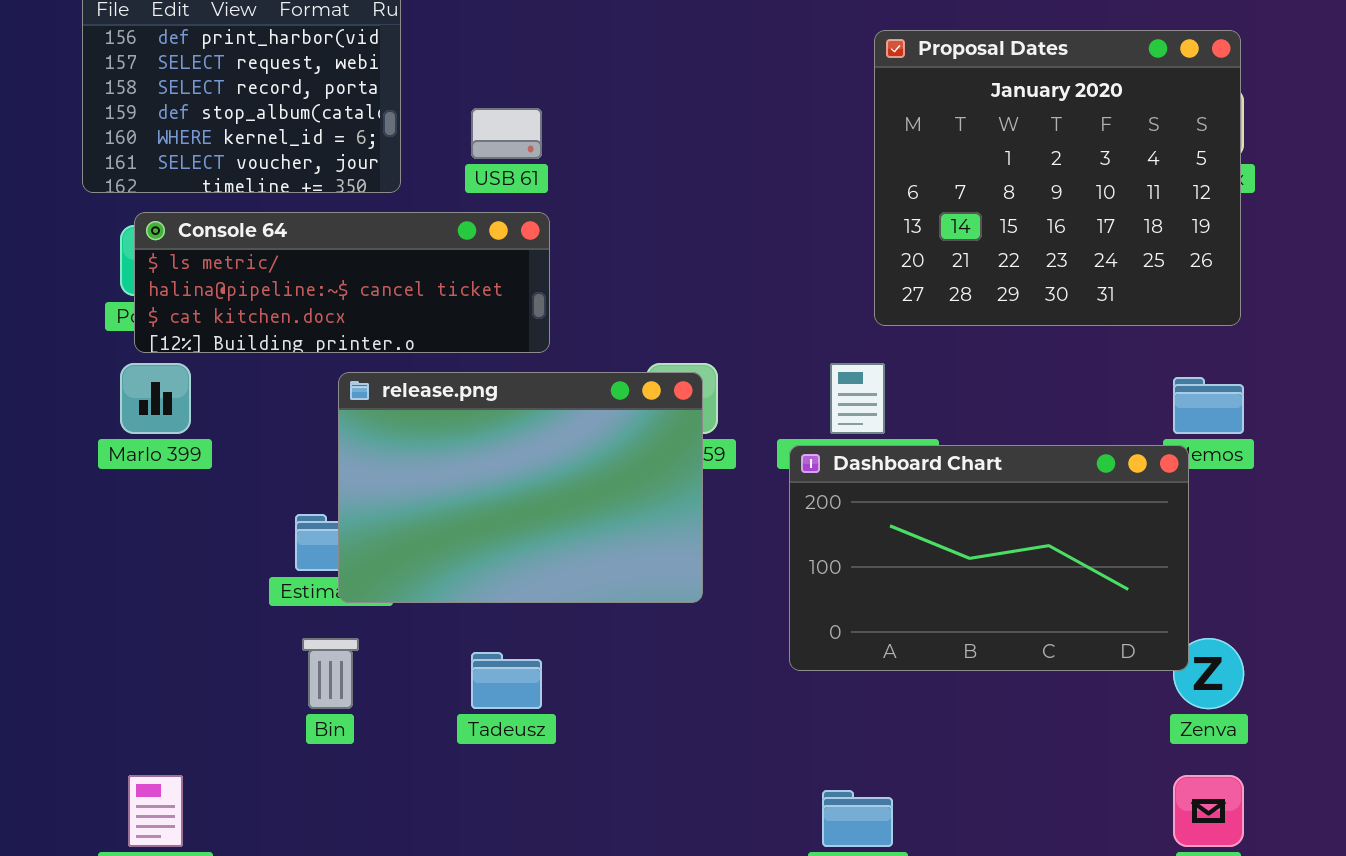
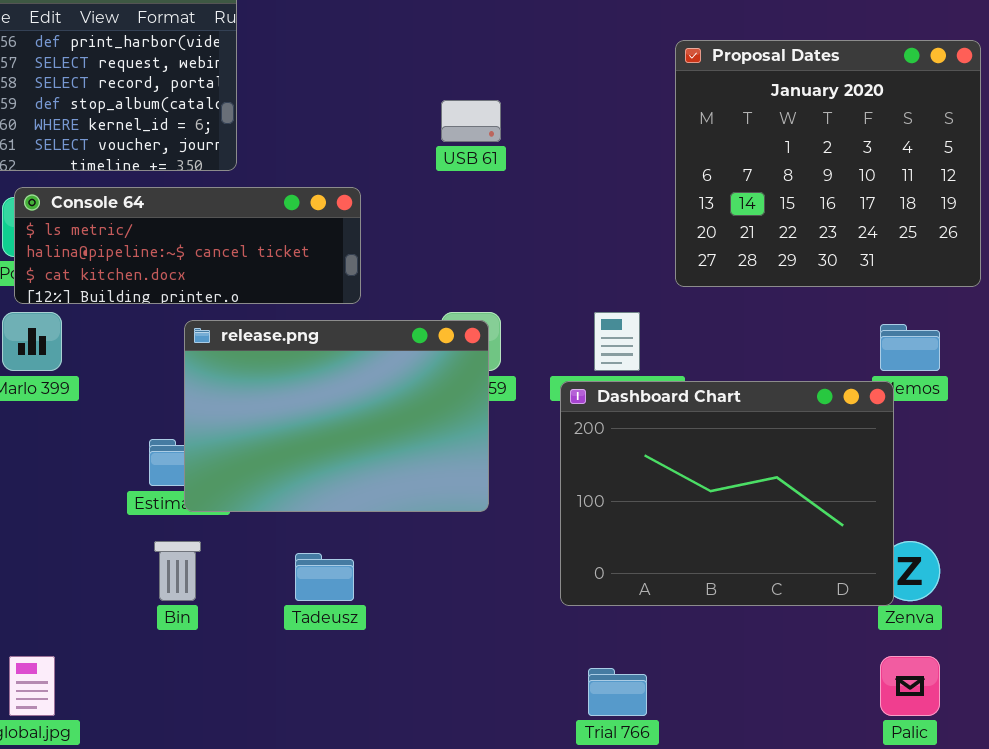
Proposal Dates: [874,30,1241,326] -> [675,40,981,287], moved
USB 61: [471,108,542,159] -> [441,100,501,142], moved
Dashboard Chart: [789,445,1189,671] -> [560,381,894,606], resized

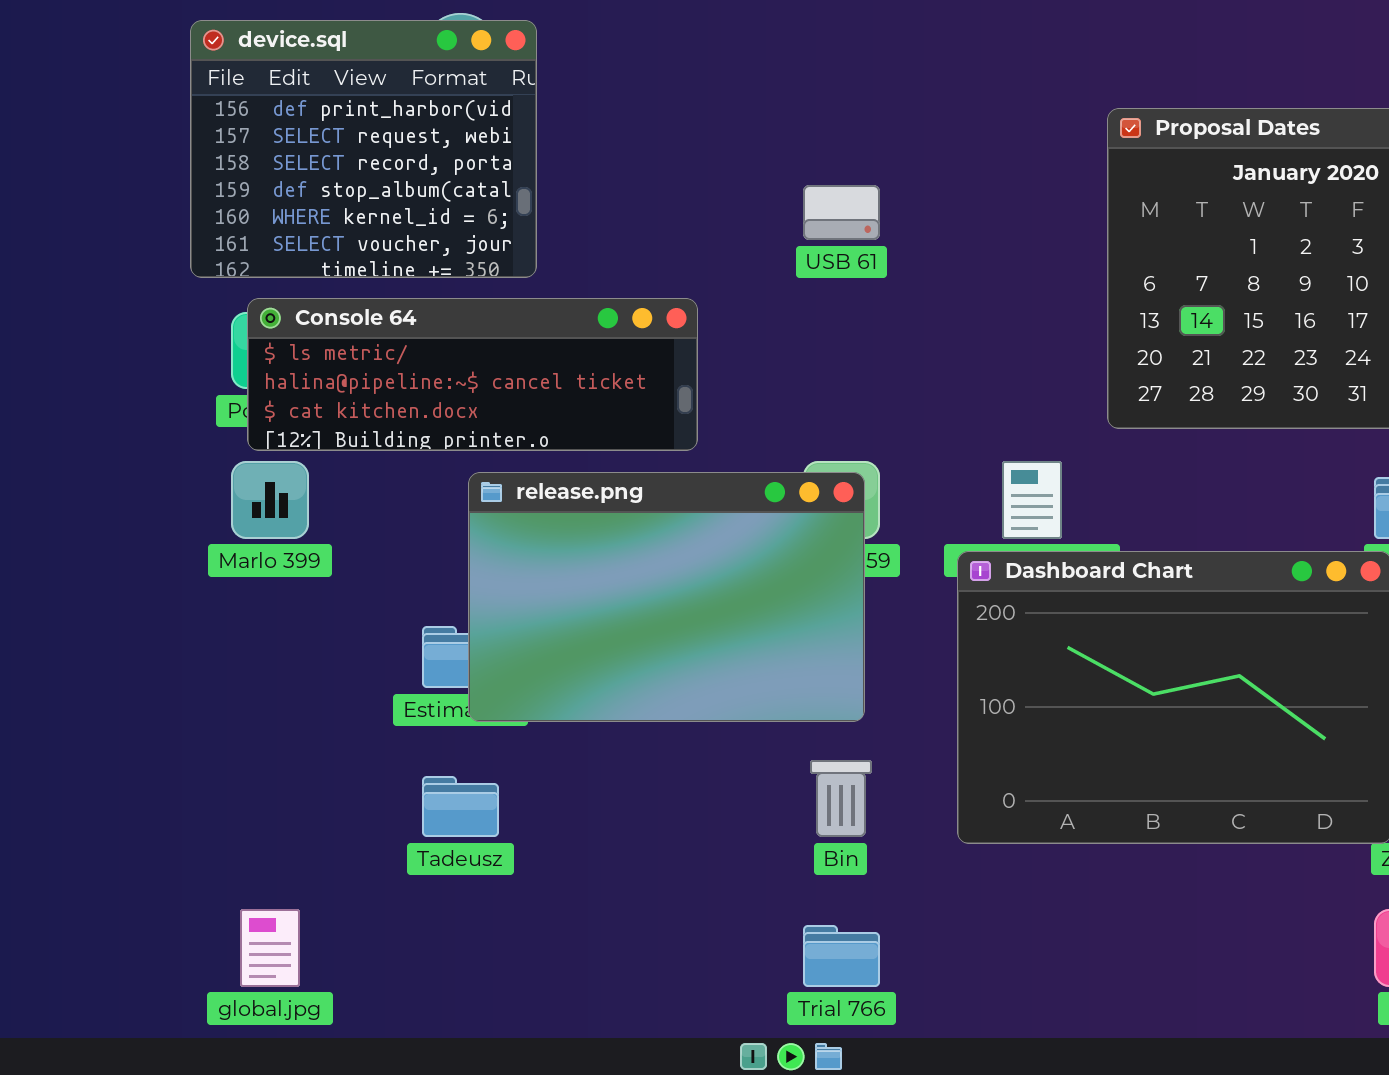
Bin: [154,541,201,601] -> [810,760,872,837], moved
Tadeusz: [295,553,354,601] -> [422,776,499,837], moved
Trial 766: [588,668,647,716] -> [803,925,880,987], moved

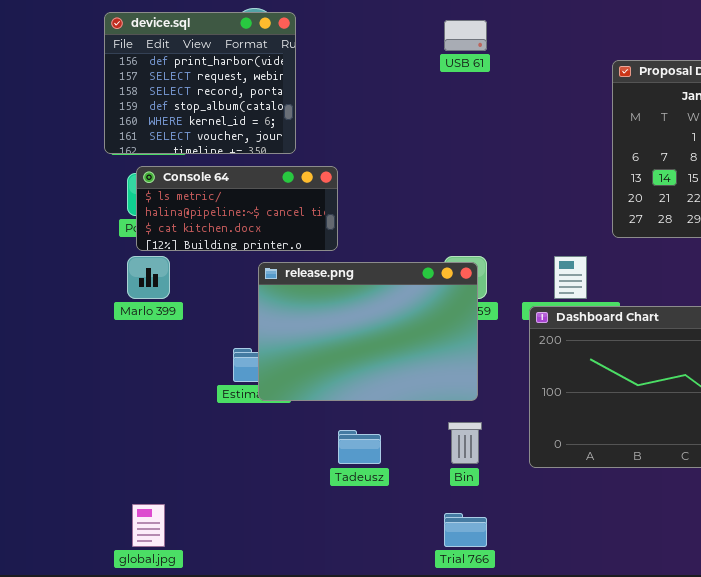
USB 61: [803,185,880,240] -> [444,20,487,51], moved
Console 64: [247,298,698,451] -> [136,166,338,251], resized
Tadeusz: [422,776,499,837] -> [338,430,381,464], moved

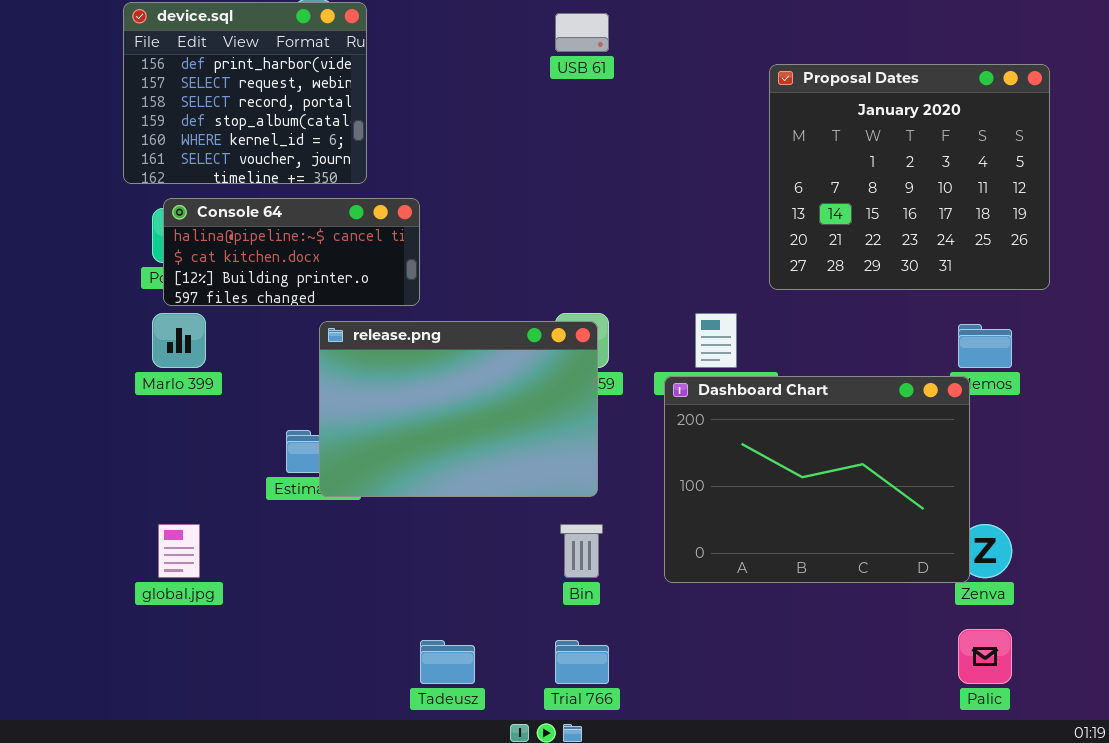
Console 64: [136,166,338,251] -> [163,198,420,306], scrolled down 1 row
Tadeusz: [338,430,381,464] -> [420,640,475,684], moved
global.jpg: [132,504,165,547] -> [158,524,200,578], moved

